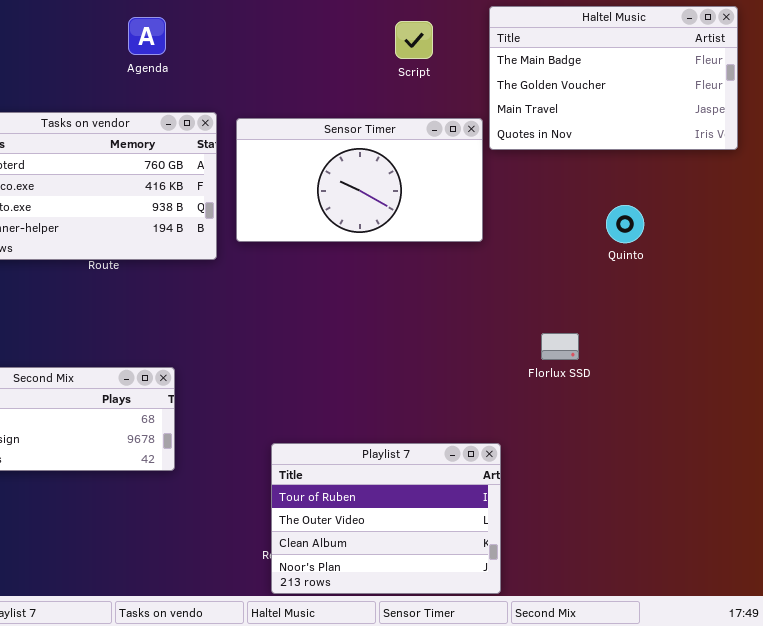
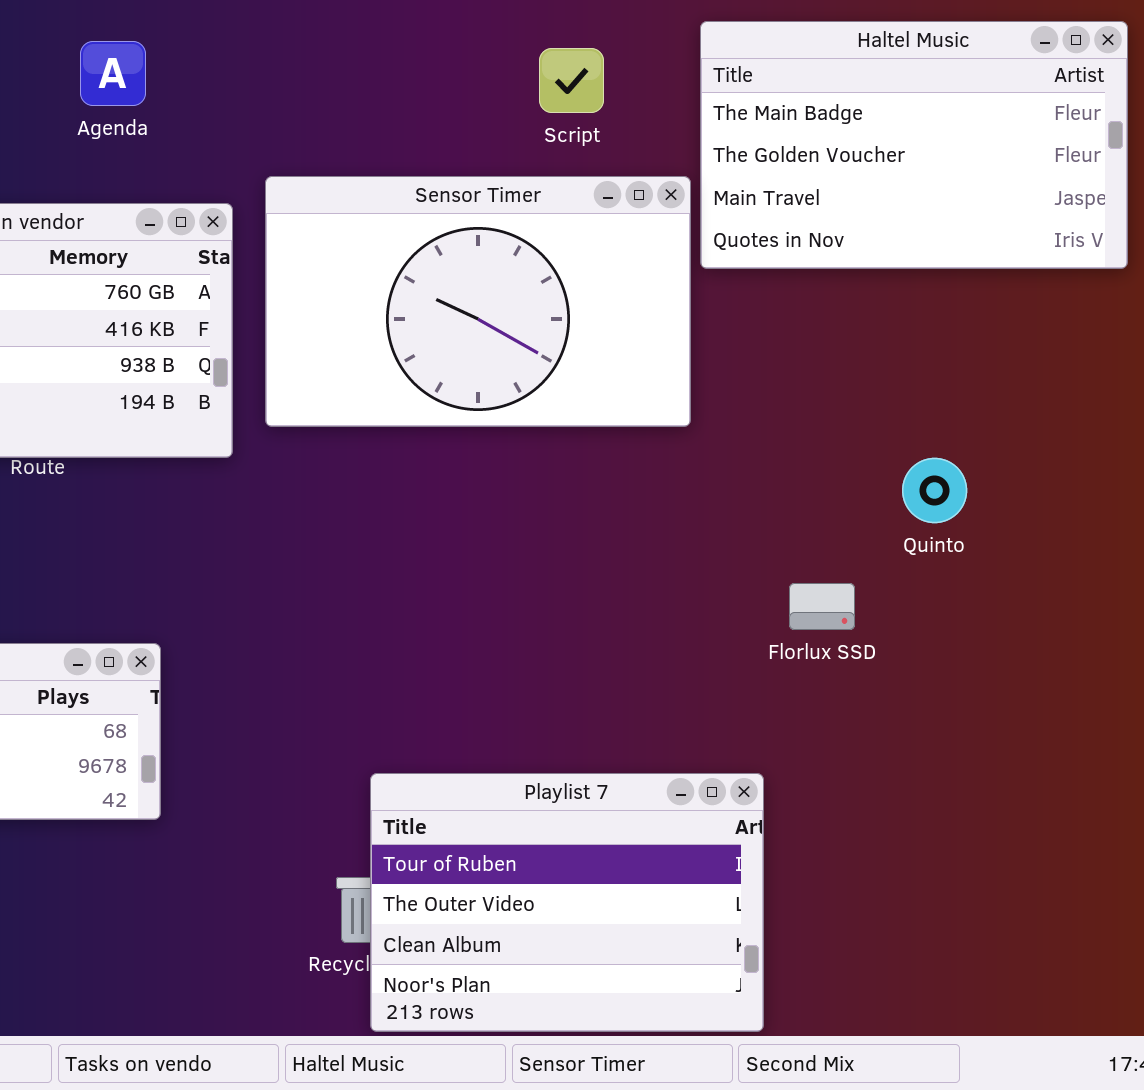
Sensor Timer: [236,118,483,242] -> [265,176,691,427], resized
Quinto: [606,205,644,243] -> [902,458,967,523], moved
Playlist 7: [271,443,501,594] -> [370,773,764,1032], moved

